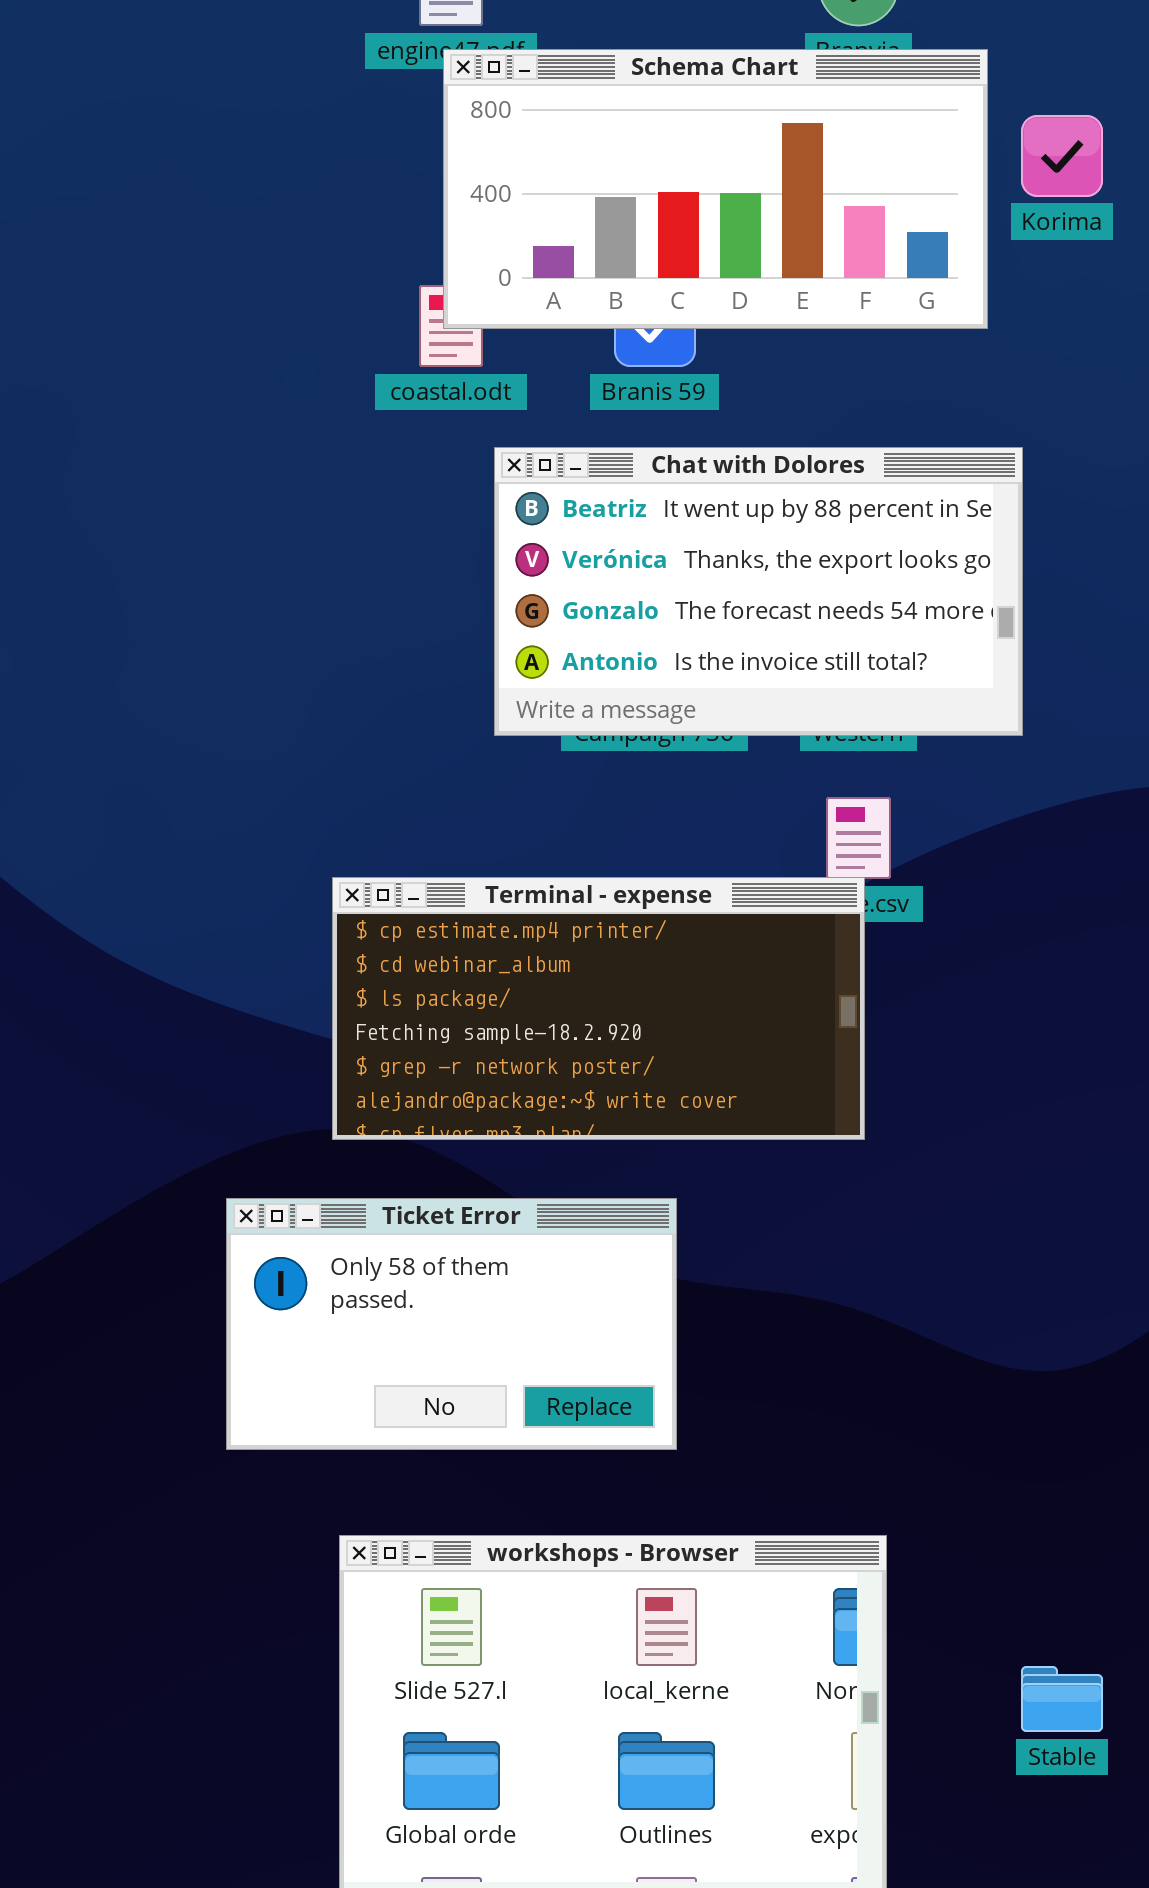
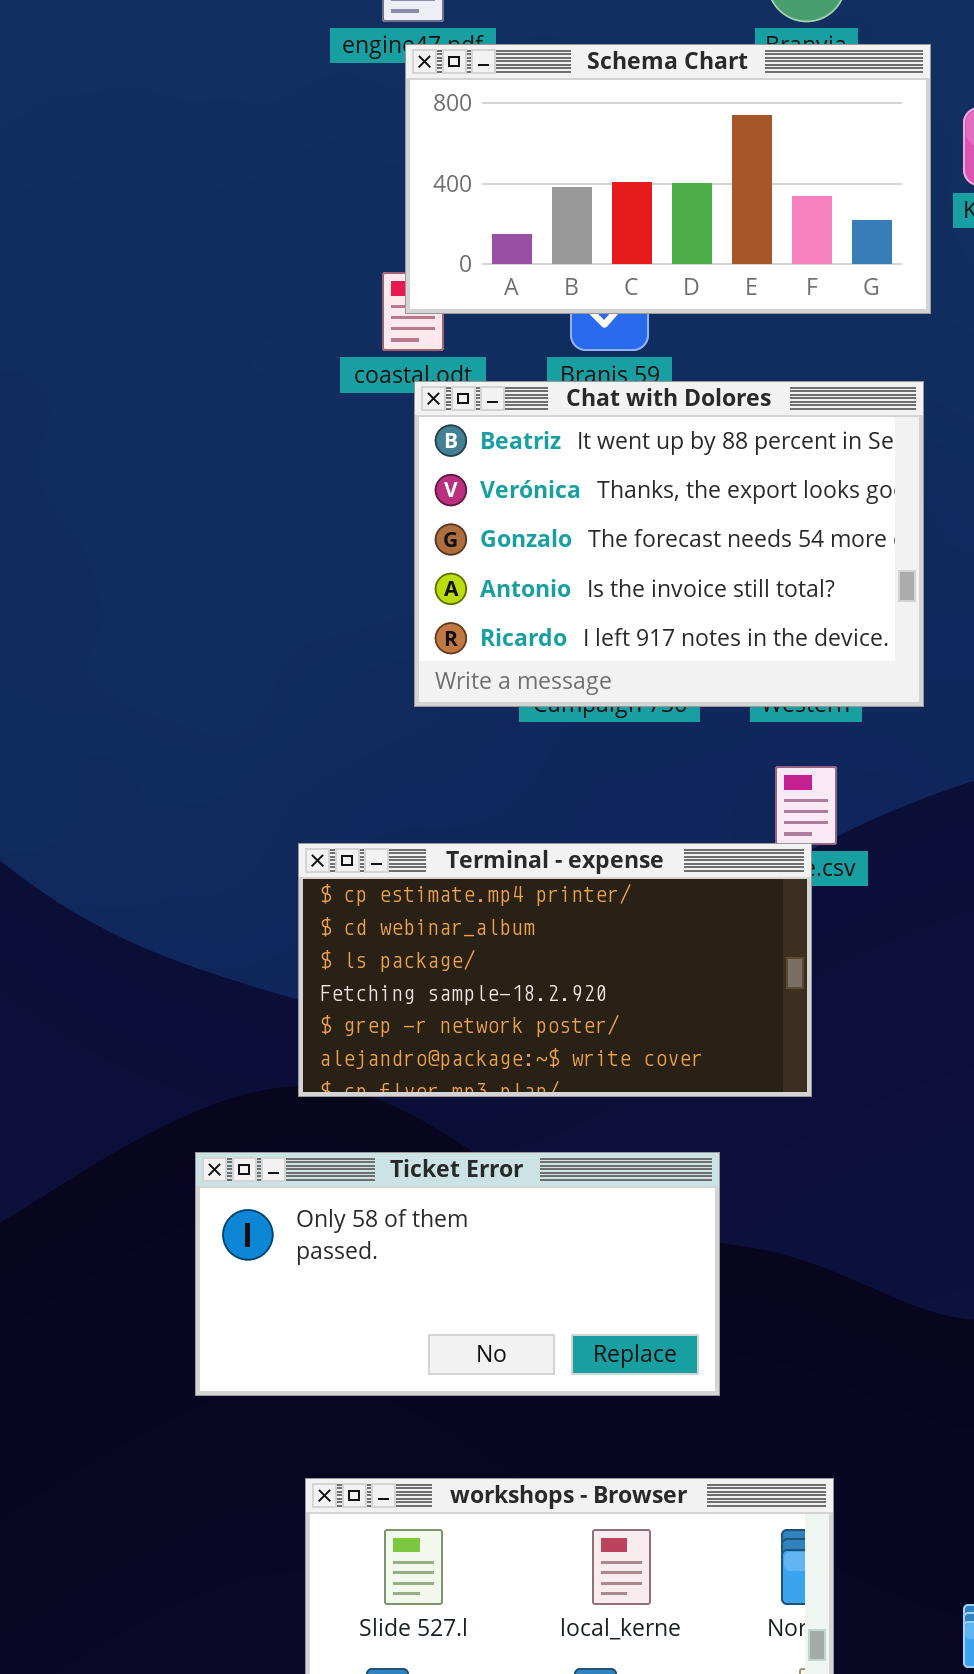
Chat with Dolores: [494,447,1023,736] -> [414,381,924,707], moved, resized
Ticket Error: [226,1198,677,1450] -> [195,1152,720,1396], resized

